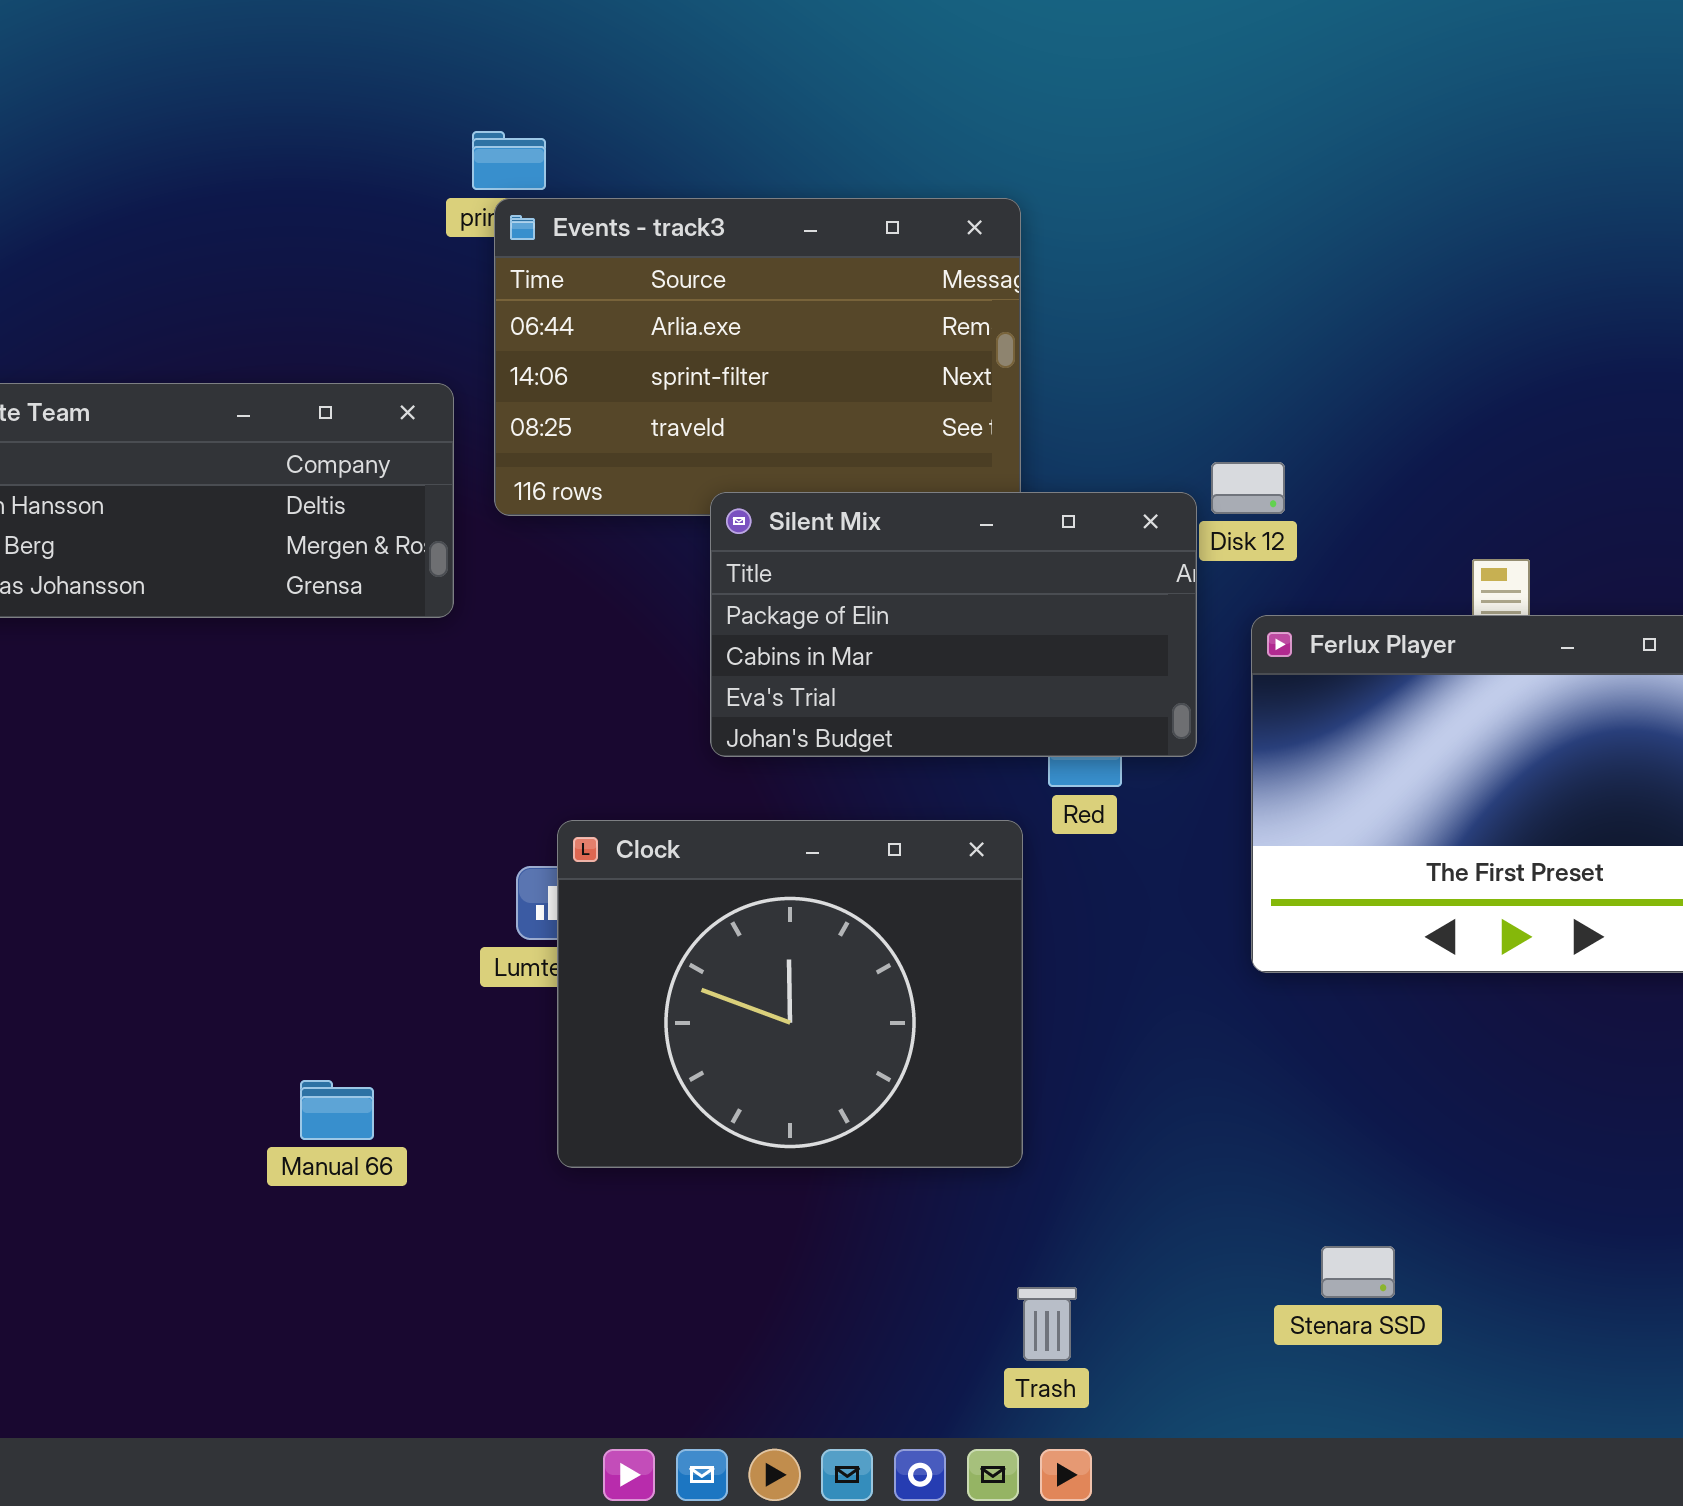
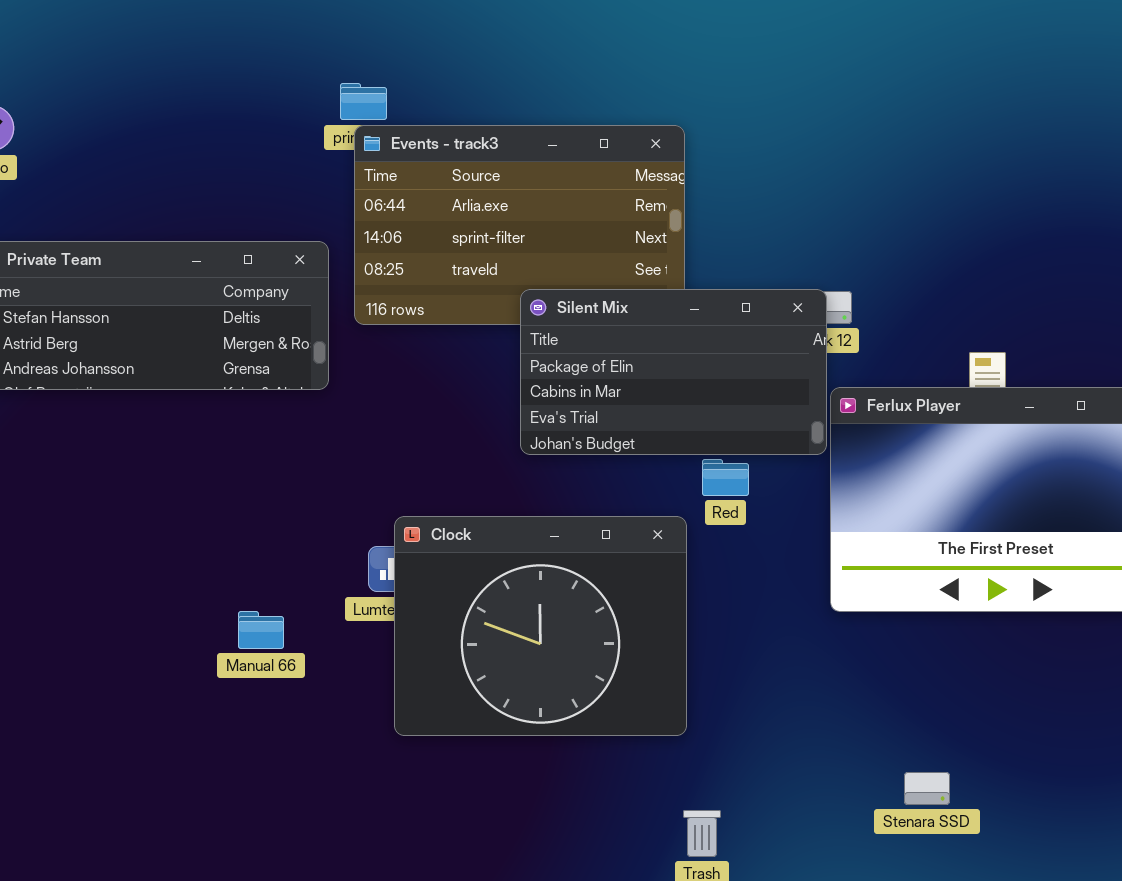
Silent Mix: [710,492,1197,757] -> [520,289,827,455], moved
Manual 66: [300,1080,374,1140] -> [238,611,284,649], moved
Stenara SSD: [1321,1246,1395,1298] -> [904,772,950,805], moved

